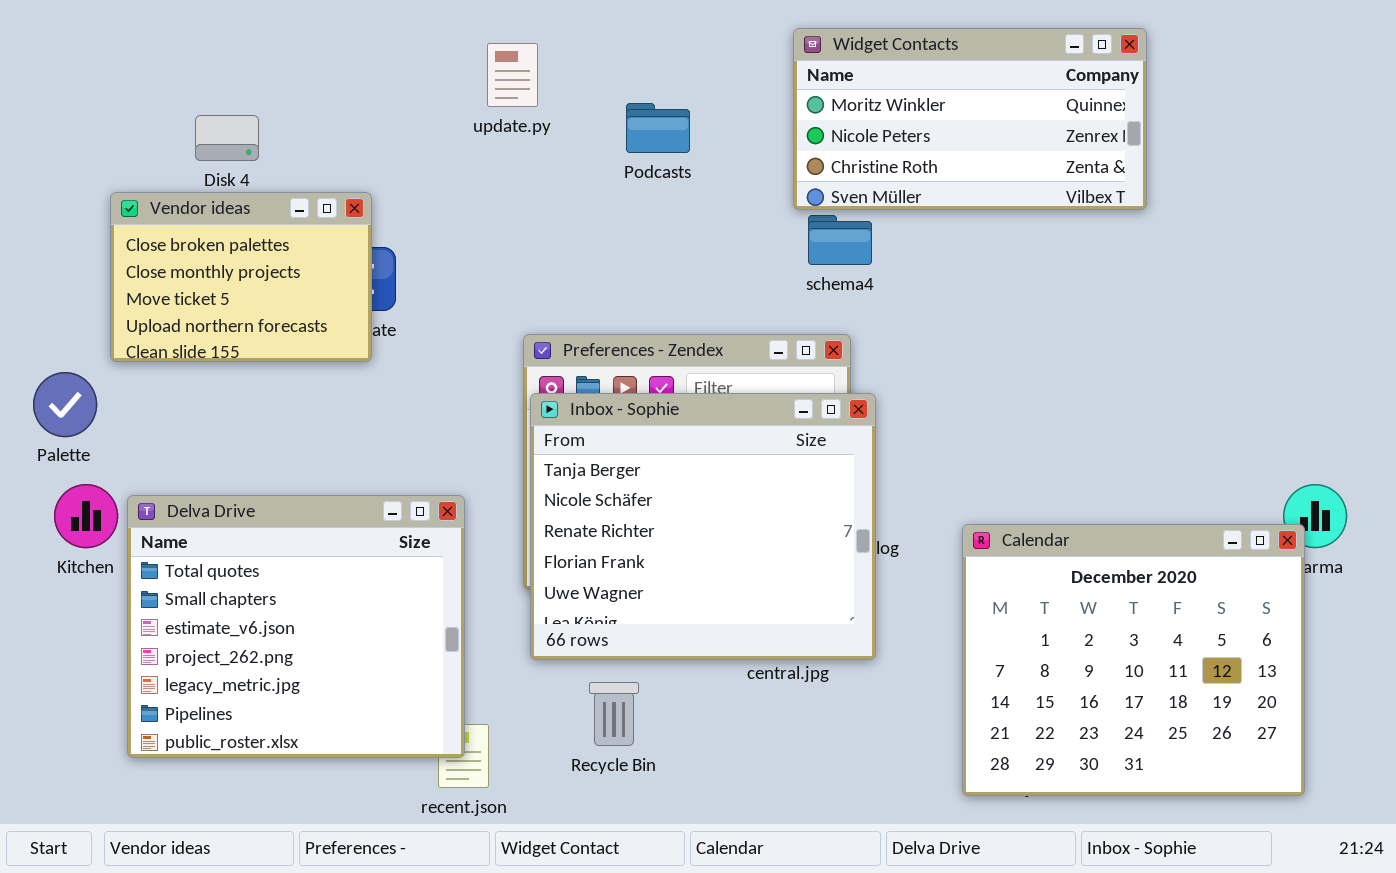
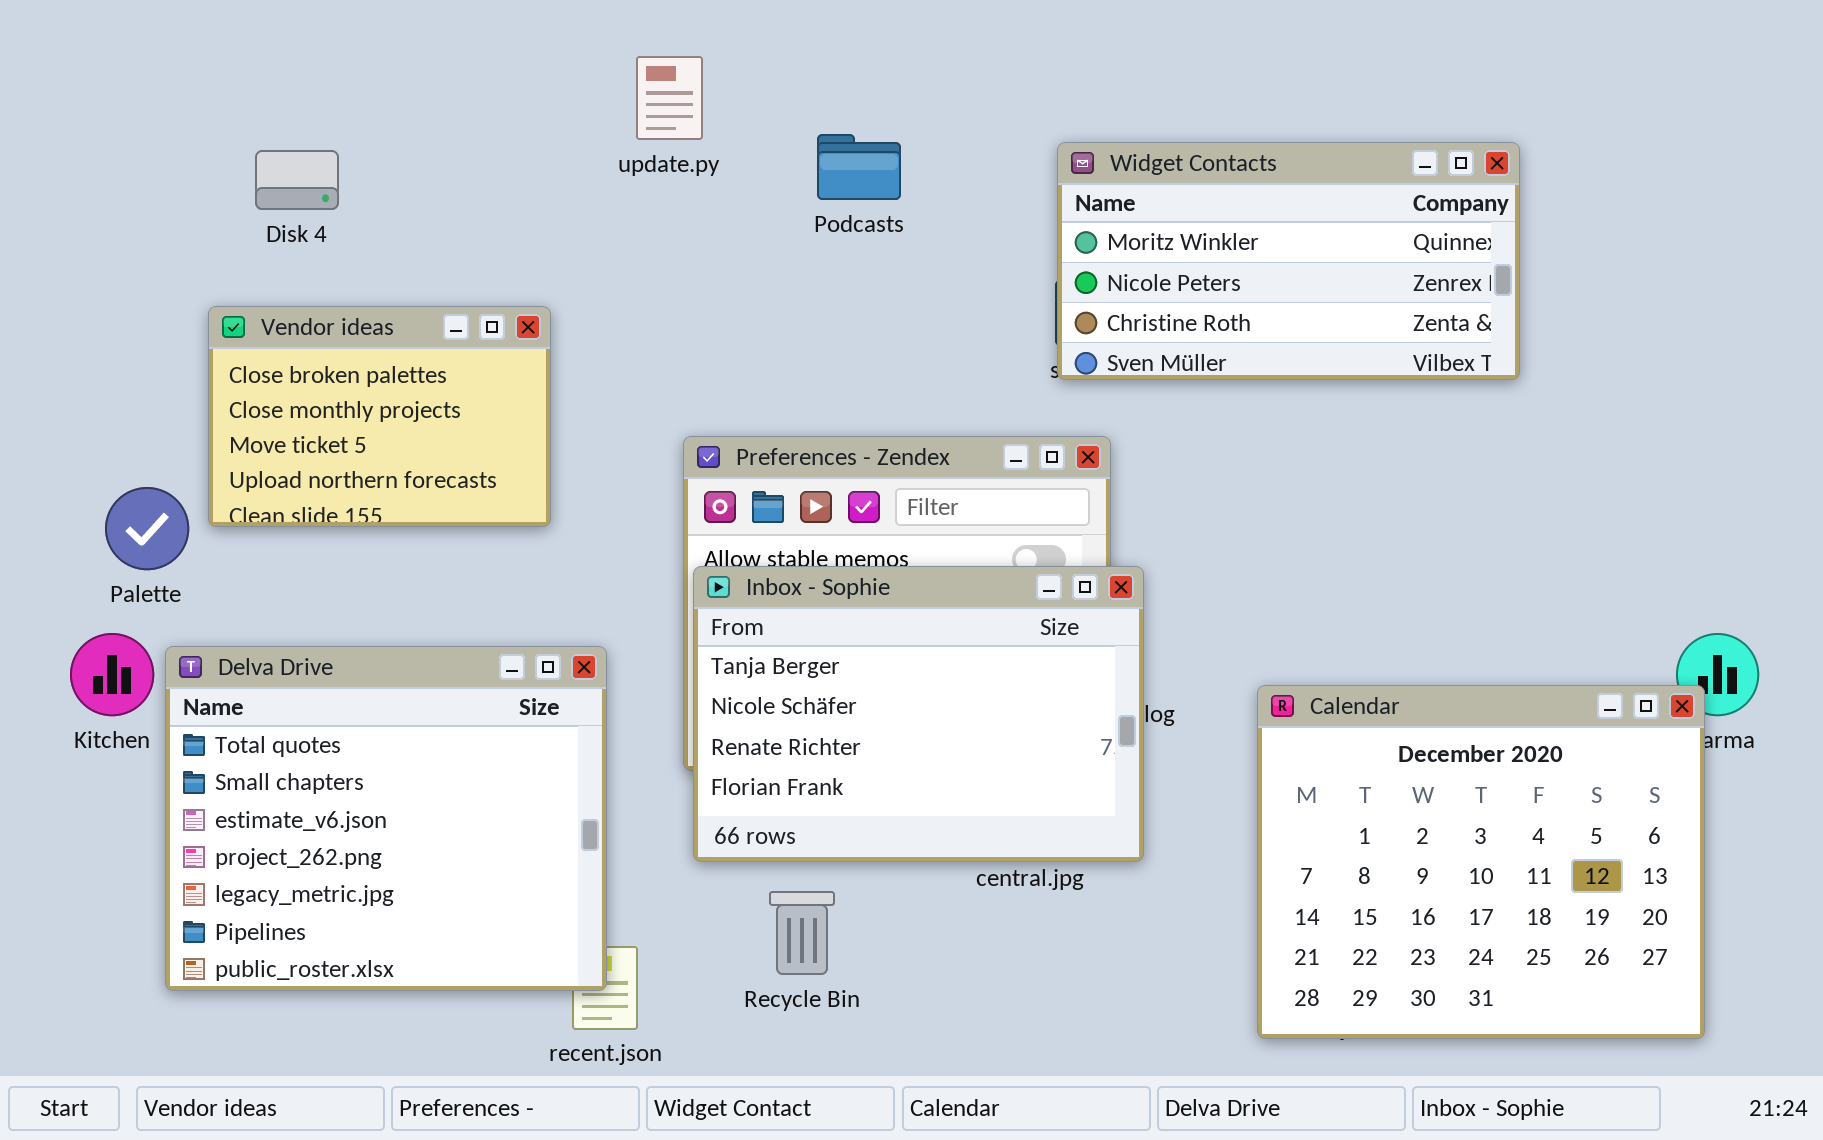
Widget Contacts: [793,28,1147,210] -> [1057,142,1520,380], moved
Vendor ideas: [110,192,372,362] -> [208,306,551,527], moved
Palette: [33,372,97,437] -> [105,487,189,570], moved
Inbox - Sophie: [530,393,876,660] -> [693,566,1144,862], resized

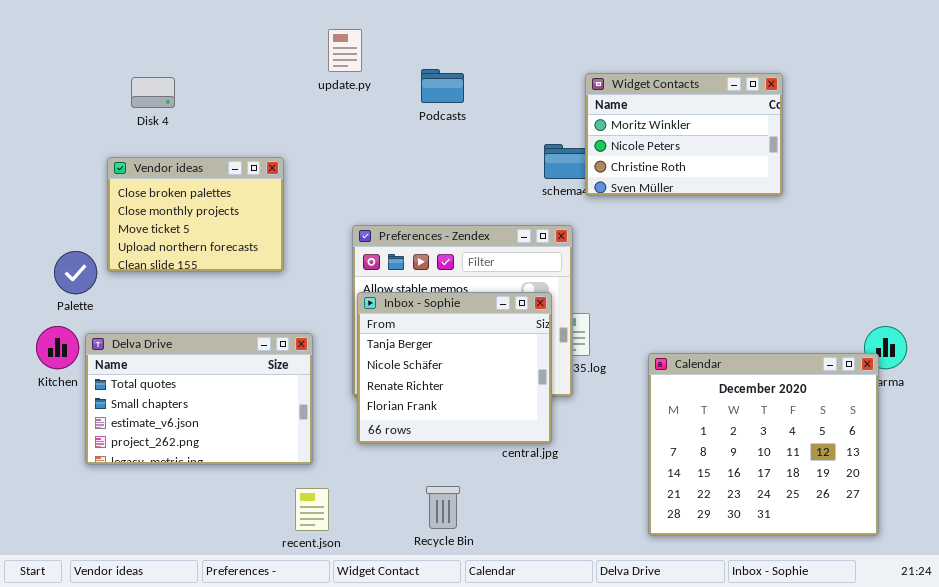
Widget Contacts: [1057,142,1520,380] -> [585,73,783,196], resized
Inbox - Sophie: [693,566,1144,862] -> [357,292,552,444], resized
Delva Drive: [165,646,607,991] -> [85,333,313,465], resized
Recycle Bin: [769,891,835,975] -> [426,486,460,529], moved

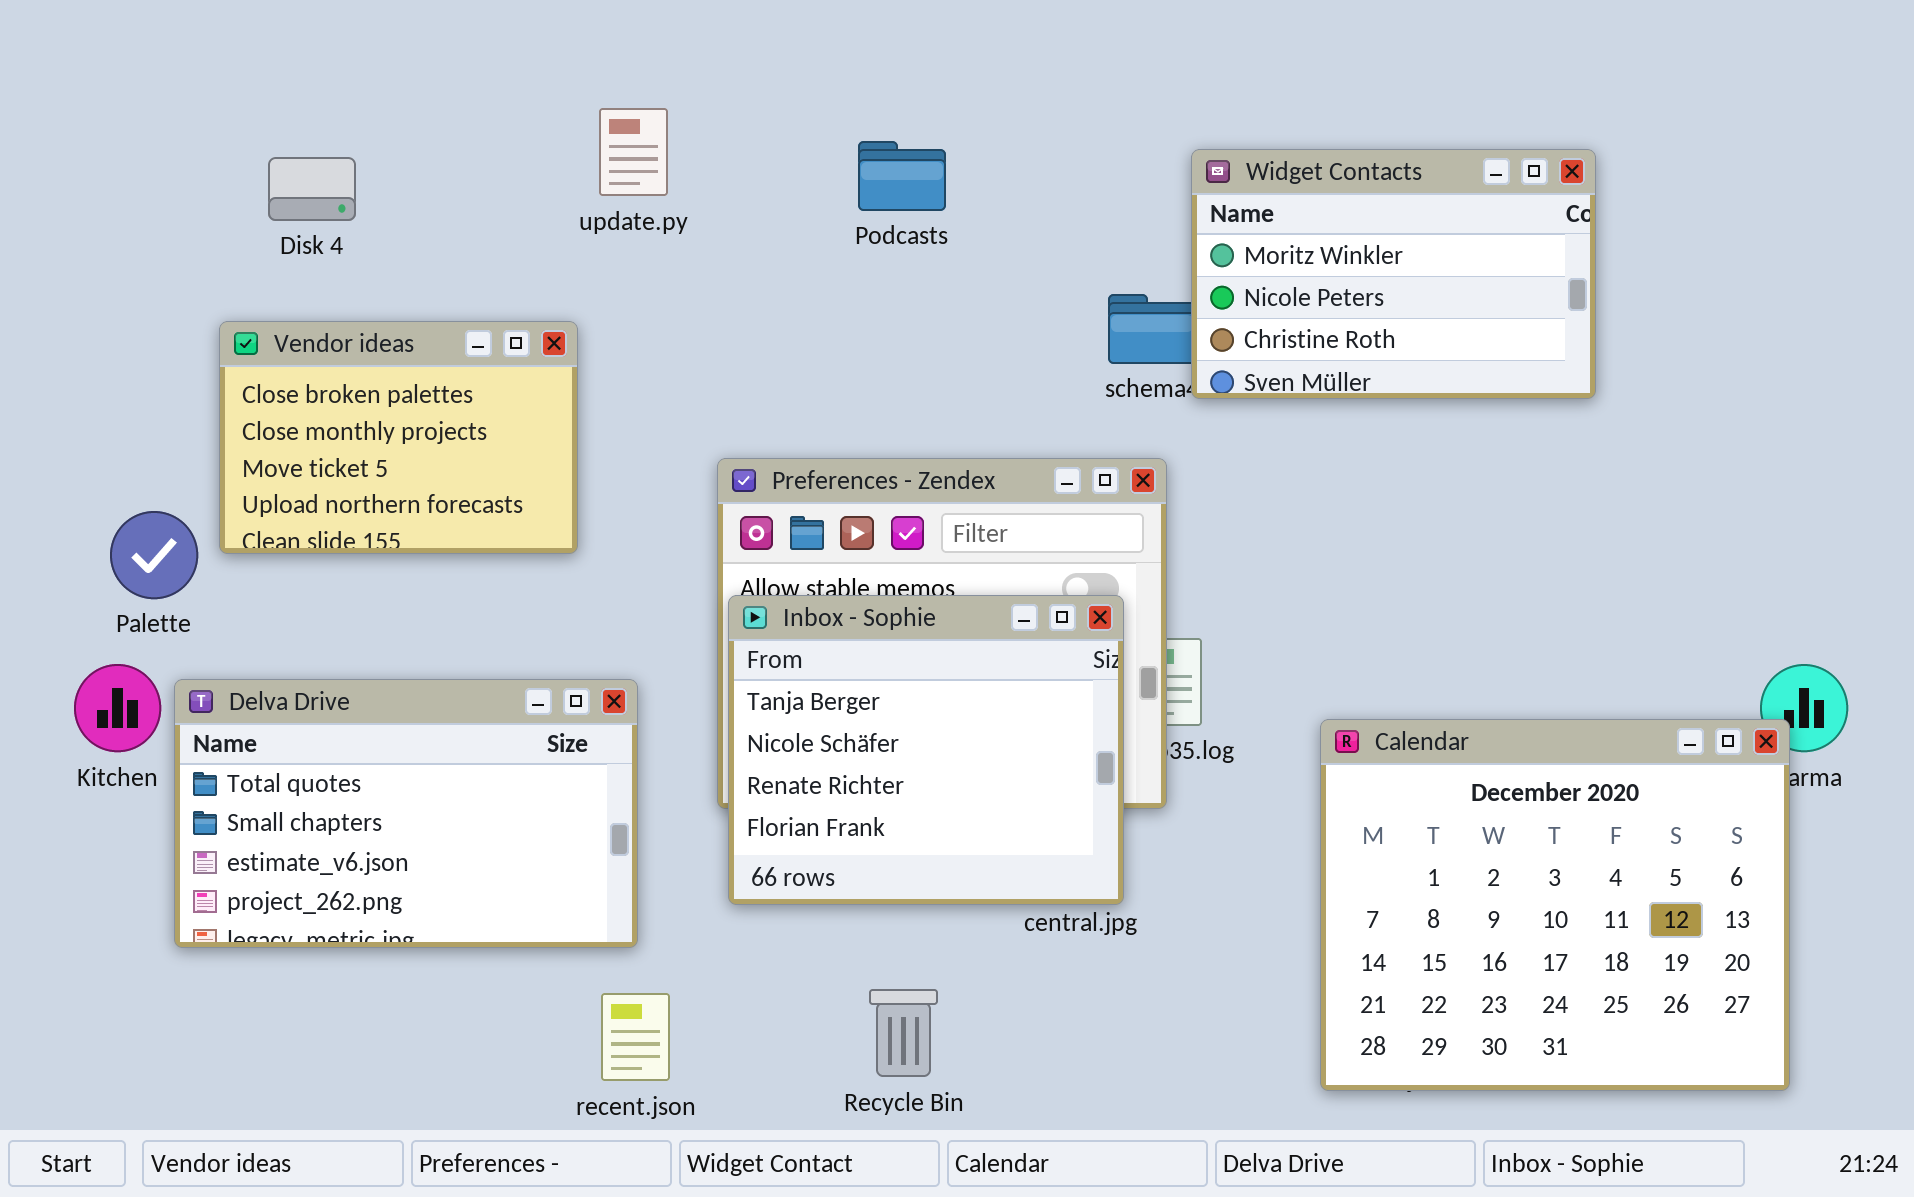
update.py: [328,29,362,72] -> [599,108,668,196], moved

